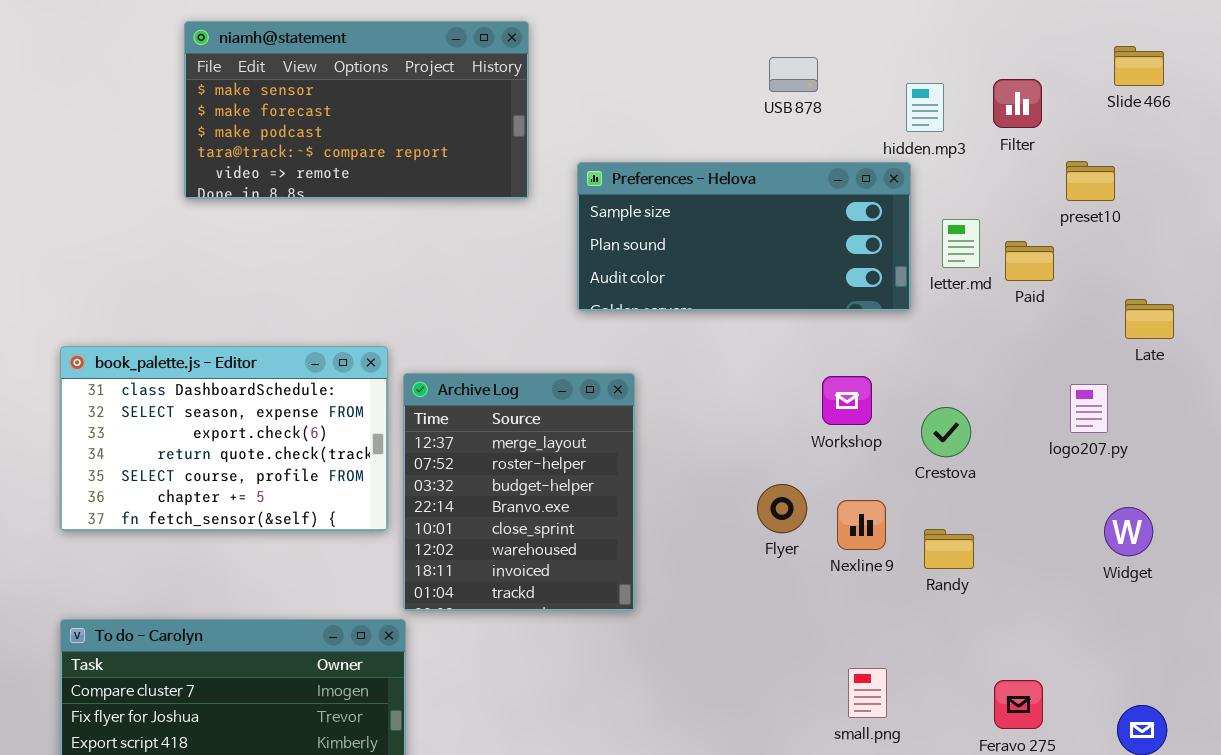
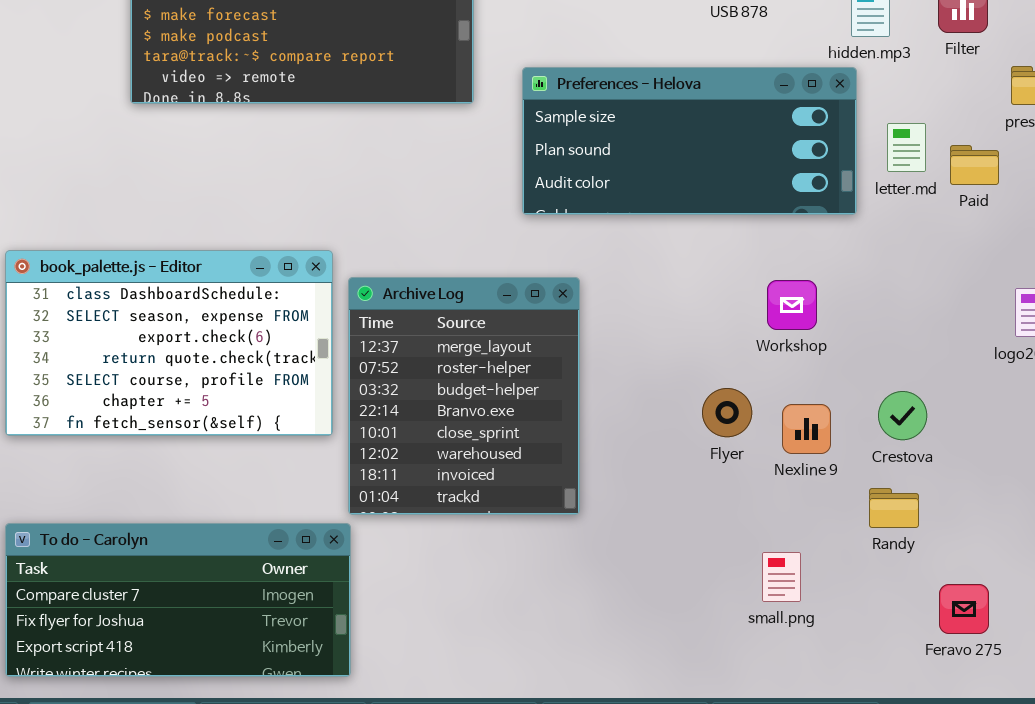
Crestova: [921,407,971,457] -> [878,391,927,440], moved
Randy: [924,529,974,569] -> [869,488,919,528], moved
small.png: [848,668,887,718] -> [762,552,801,602], moved

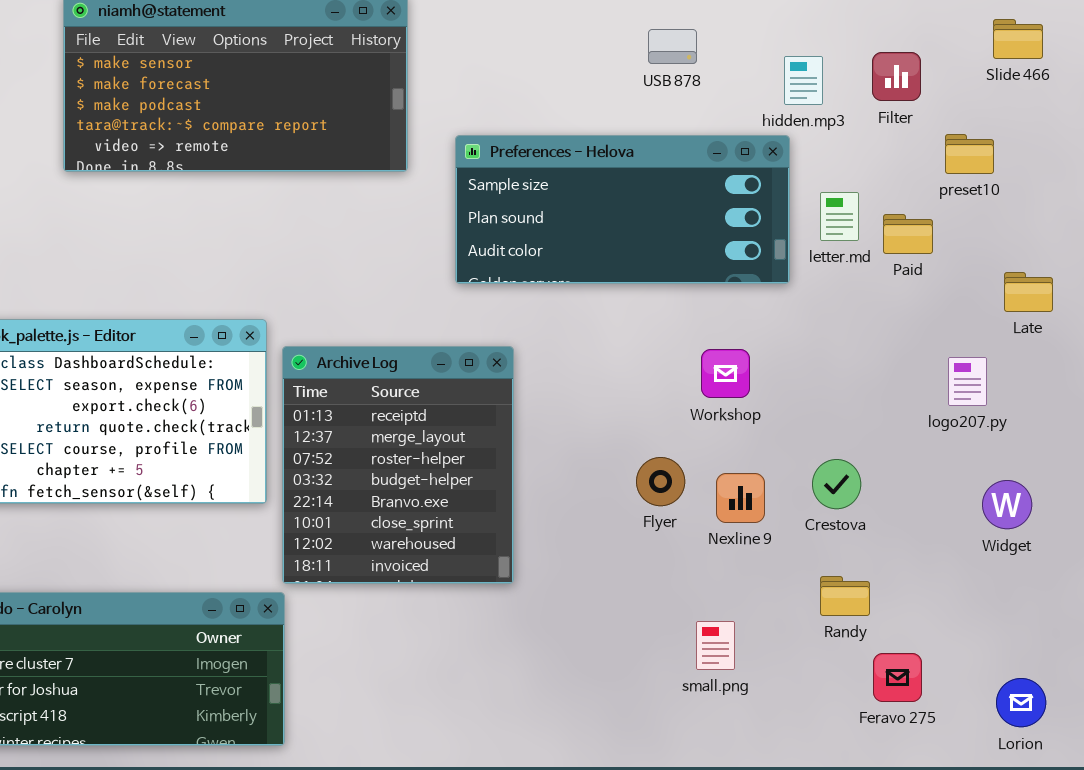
Archive Log: [348,277,580,515] -> [282,346,514,584], scrolled up 1 row
Randy: [869,488,919,528] -> [820,576,870,616], moved

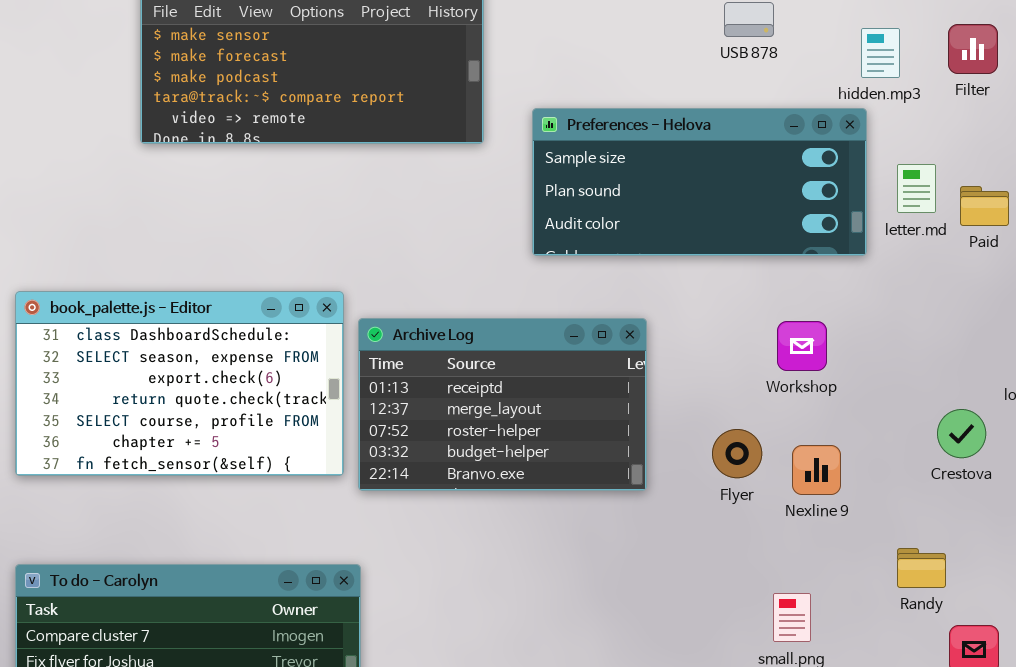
Archive Log: [282,346,514,584] -> [358,318,647,491], resized
Crestova: [812,459,861,509] -> [937,409,986,458], moved

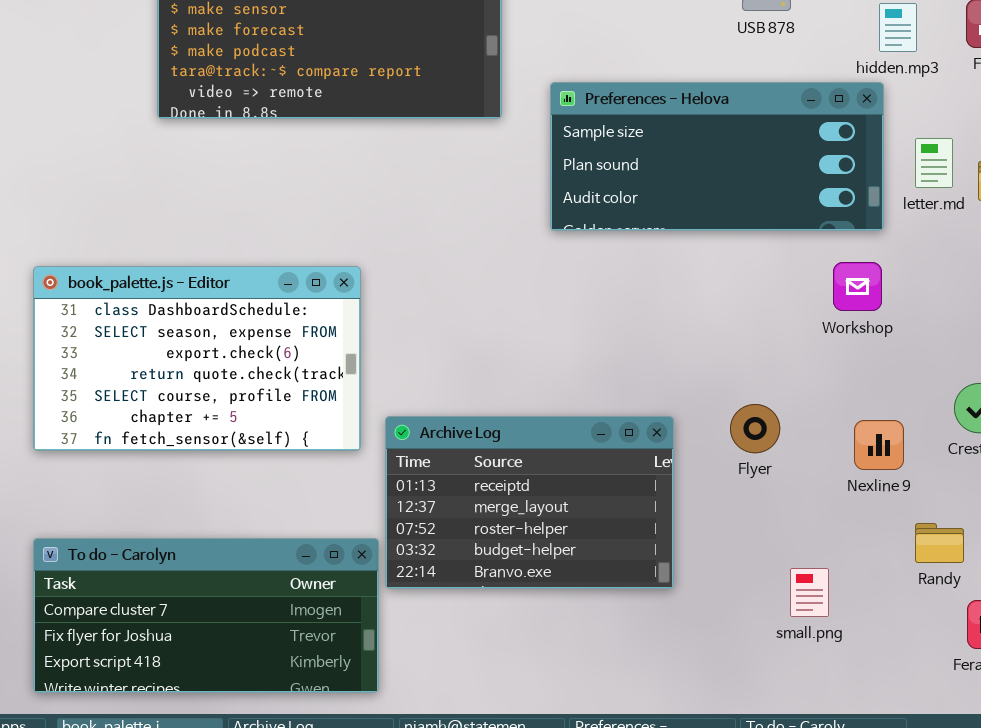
Archive Log: [358,318,647,491] -> [385,416,674,589], moved
Workshop: [777,321,827,371] -> [833,262,882,311], moved
Nexline 9: [792,445,841,495] -> [854,420,904,470], moved

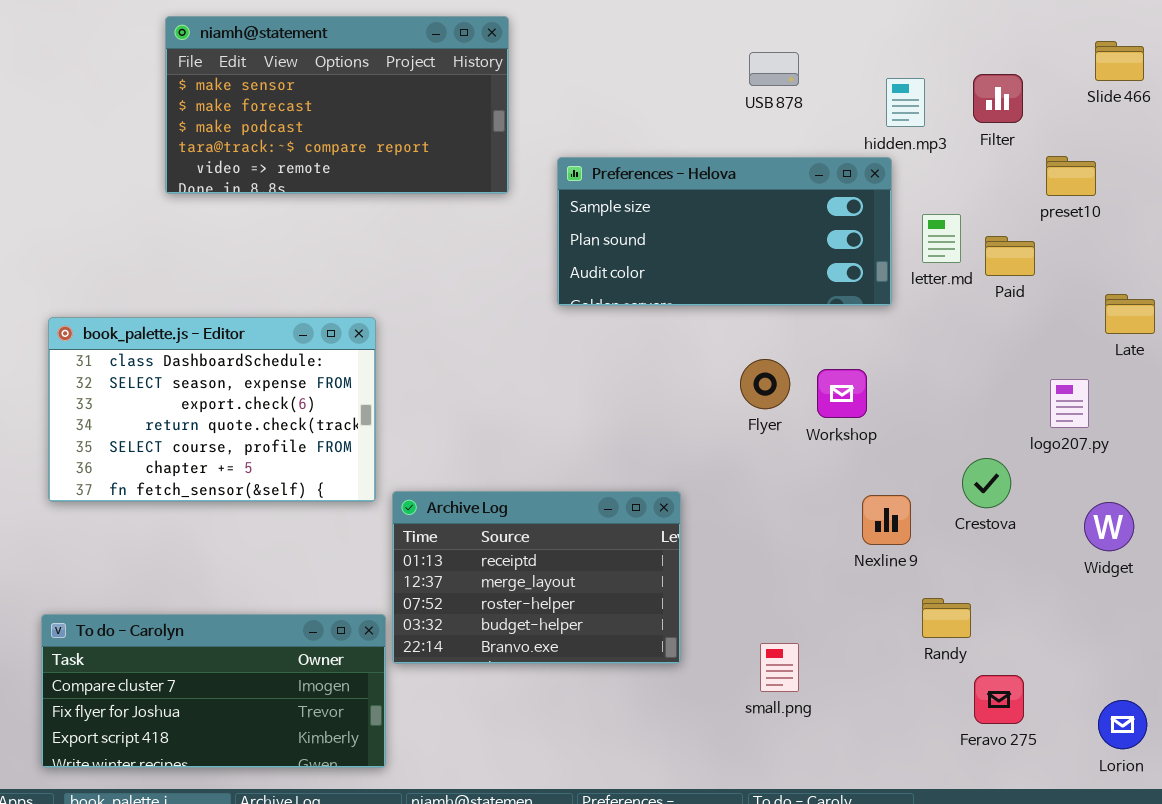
Workshop: [833,262,882,311] -> [817,369,867,418], moved
book_palette.js - Editor: [33,266,361,451] -> [48,317,376,502], moved
Flyer: [730,404,780,453] -> [740,359,790,409], moved
small.png: [790,568,829,617] -> [760,643,799,692], moved

